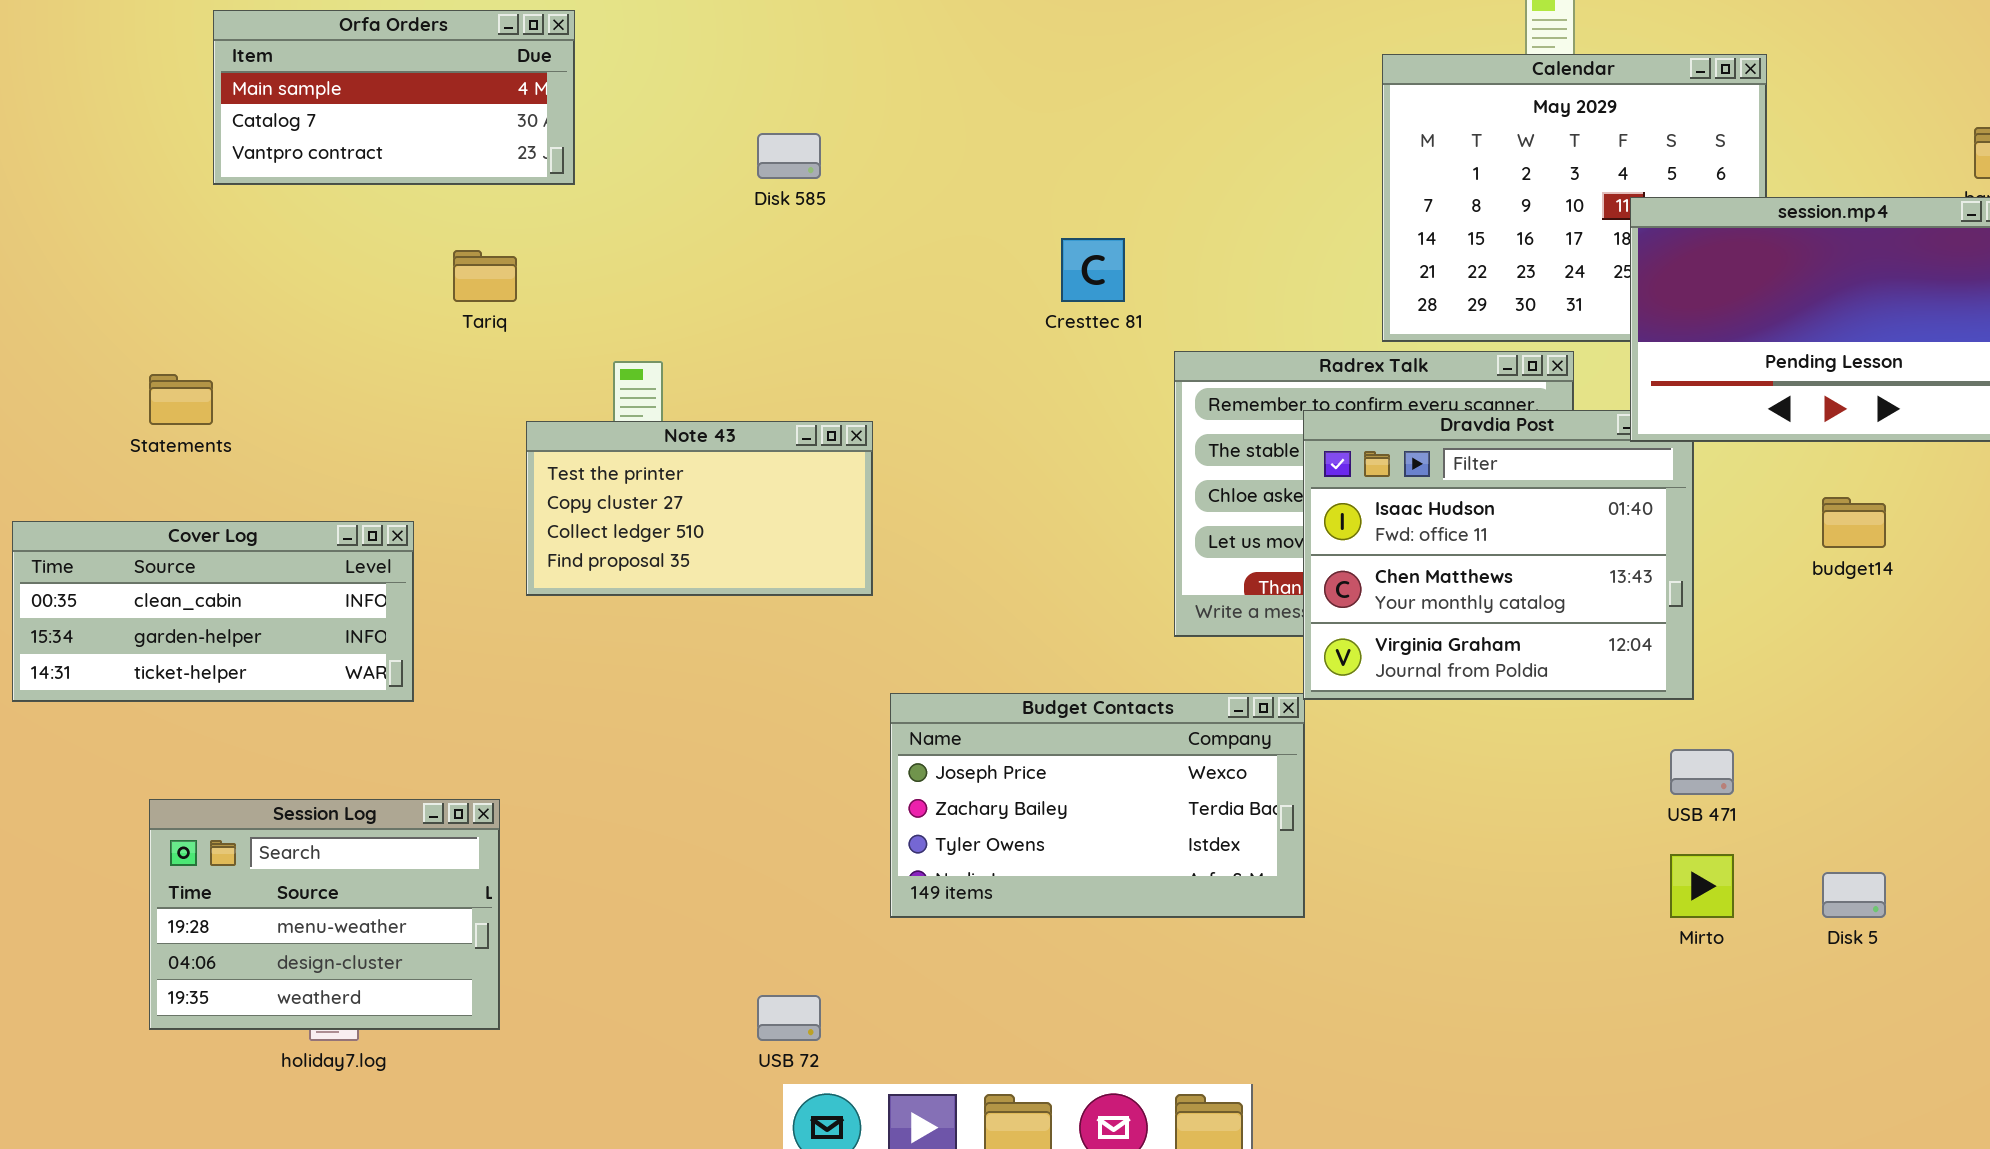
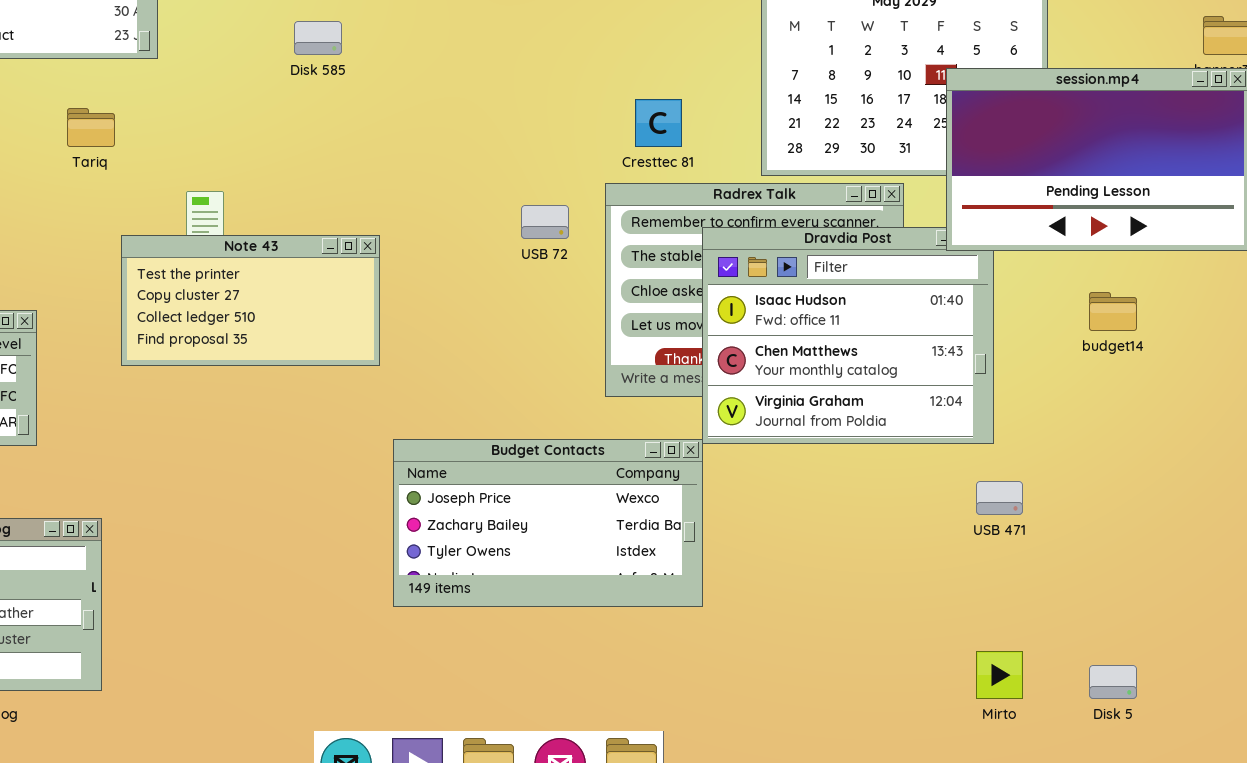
Cresttec 81: [1061,238,1125,302] -> [635,99,682,147], moved
Mirto: [1670,854,1734,918] -> [976,651,1023,699], moved
Disk 5: [1822,872,1886,918] -> [1089,665,1137,699], moved
USB 72: [757,995,821,1041] -> [521,205,569,239], moved

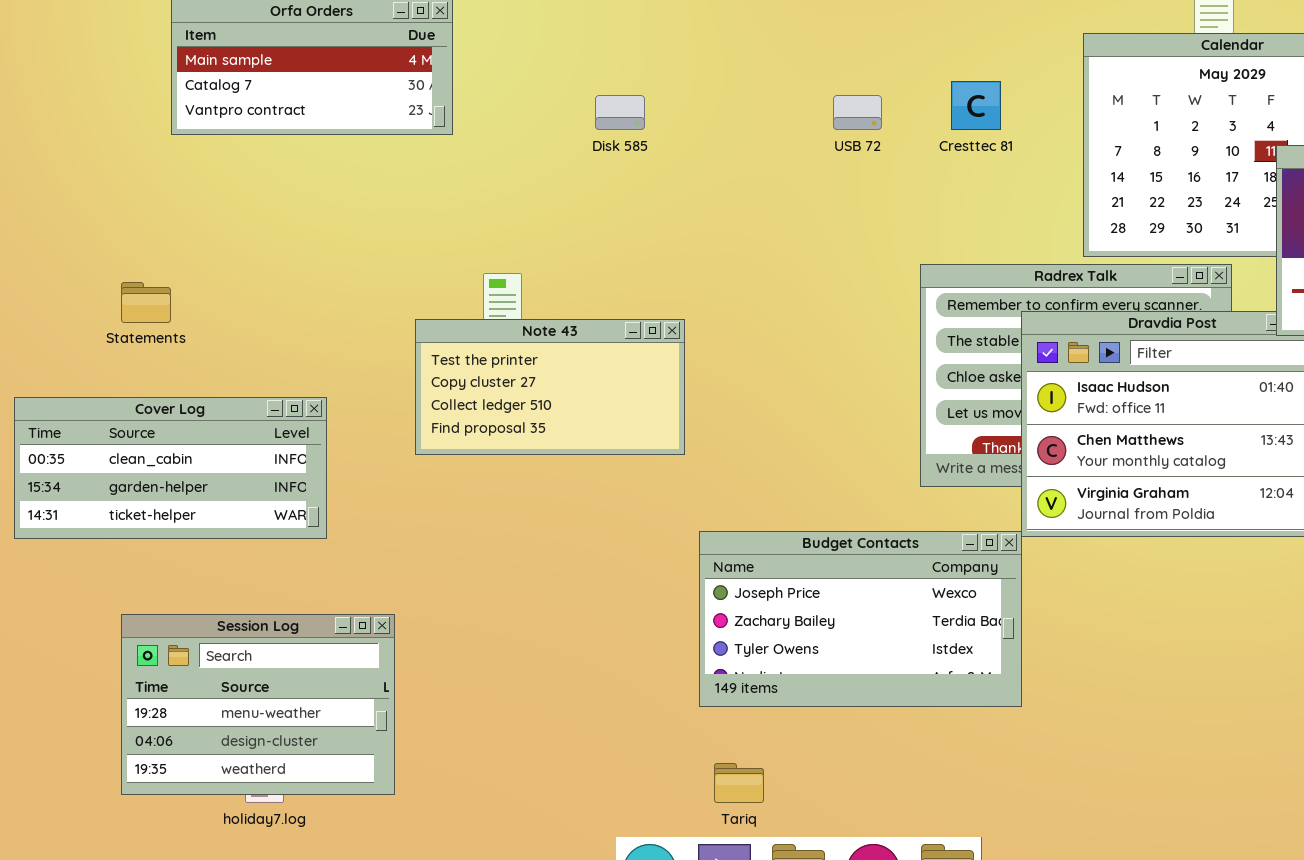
Cresttec 81: [635,99,682,147] -> [951,81,1001,130], moved
Tariq: [67,108,115,147] -> [714,763,764,803], moved
USB 72: [521,205,569,239] -> [833,95,882,130], moved

